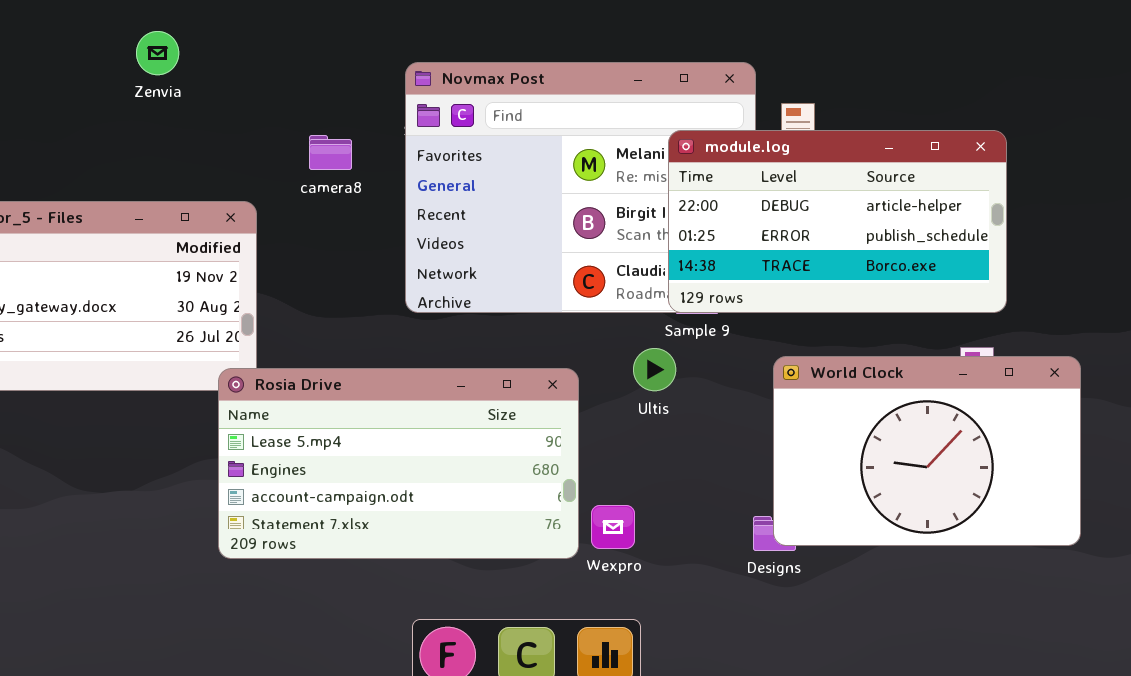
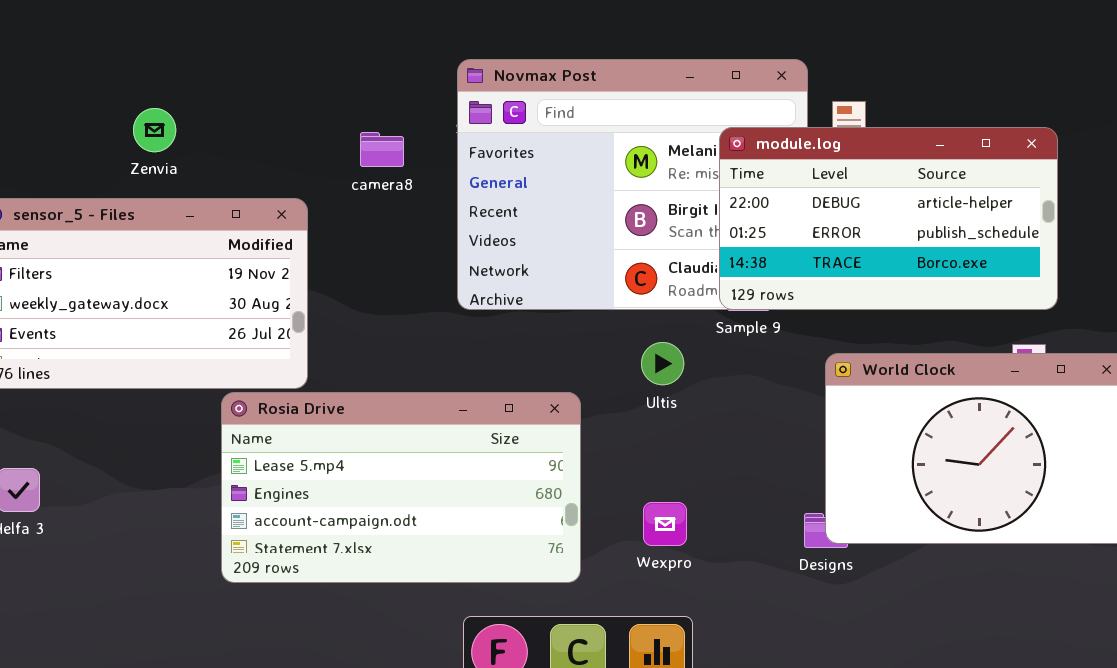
Zenvia: [136,31,179,75] -> [133,108,176,152], moved
Ultis: [633,348,676,391] -> [641,342,684,385], moved
Rosia Drive: [218,368,579,559] -> [221,392,581,583], moved

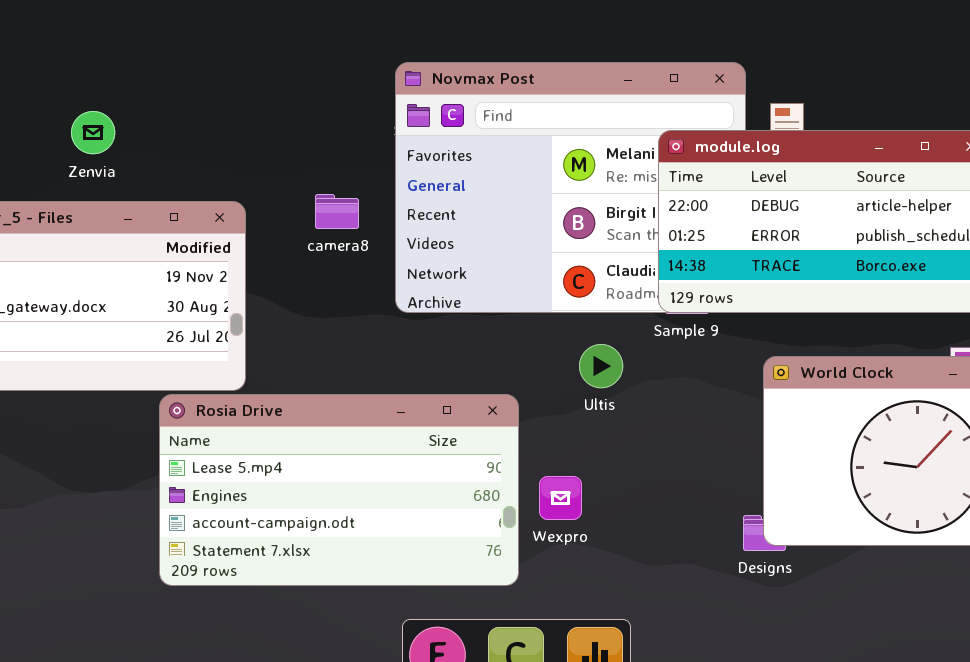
camera8: [360,132,404,167] -> [315,194,359,229], moved
Wexpro: [643,502,687,546] -> [539,476,582,520], moved

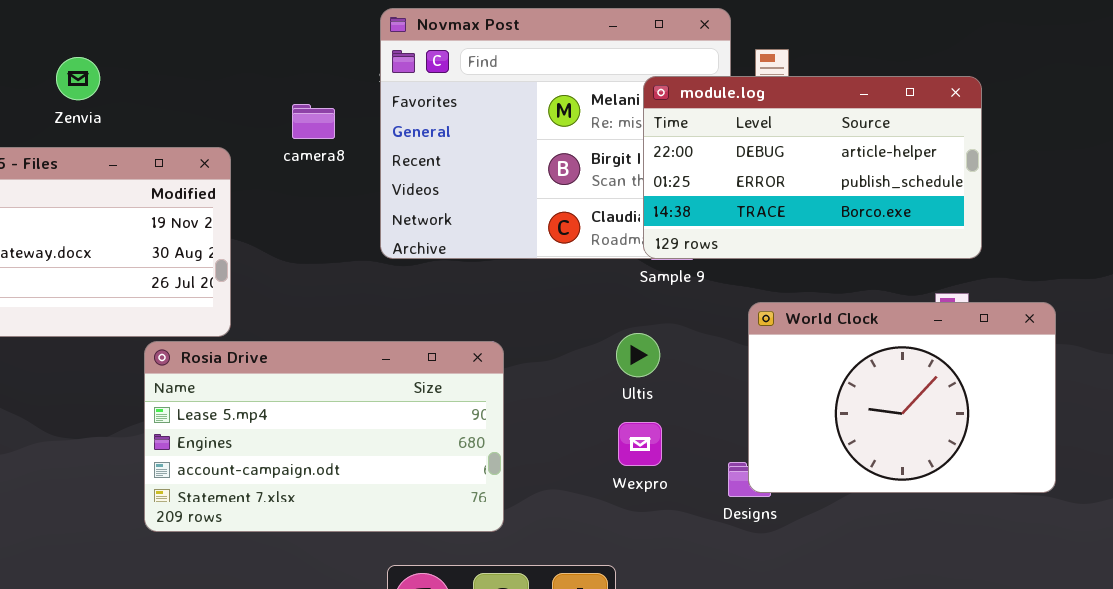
camera8: [315,194,359,229] -> [292,104,335,139], moved
Ultis: [579,344,623,388] -> [616,333,660,377], moved
Wexpro: [539,476,582,520] -> [618,422,662,466], moved

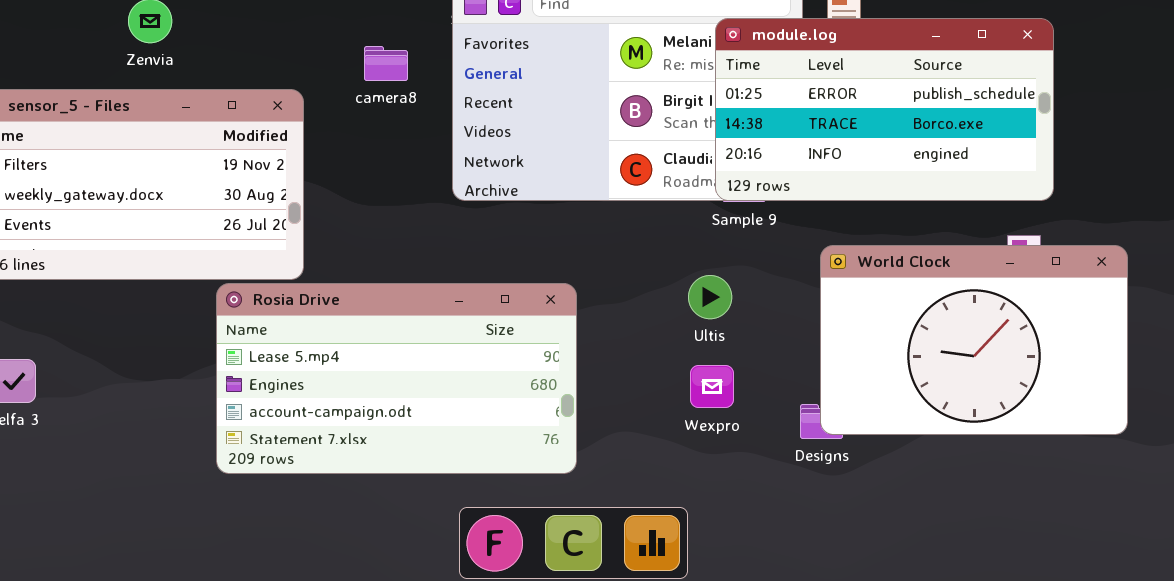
module.log: [643,76,982,259] -> [715,18,1054,201], scrolled down 1 row

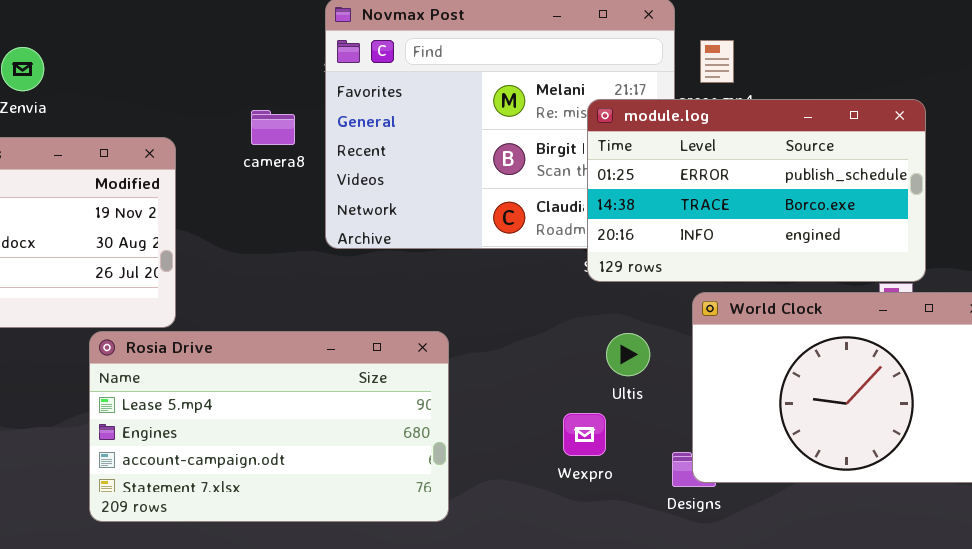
module.log: [715,18,1054,201] -> [587,99,926,282], moved
camera8: [364,46,408,81] -> [251,110,295,145], moved
Ultis: [688,275,732,319] -> [606,333,650,376], moved

